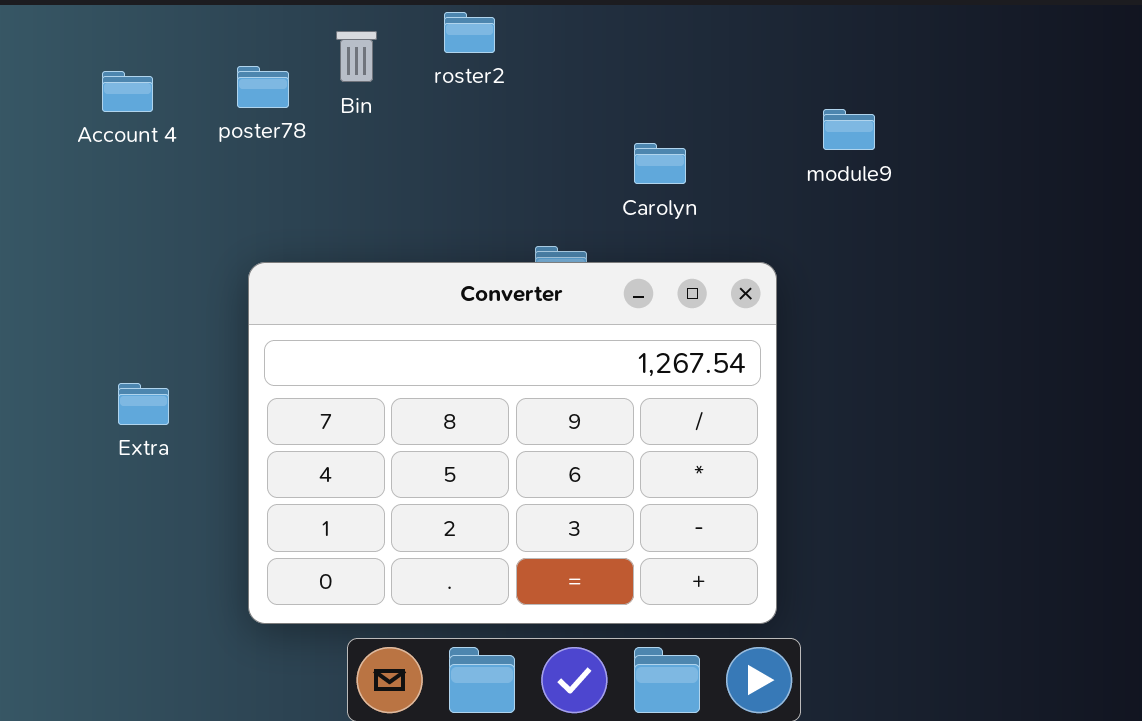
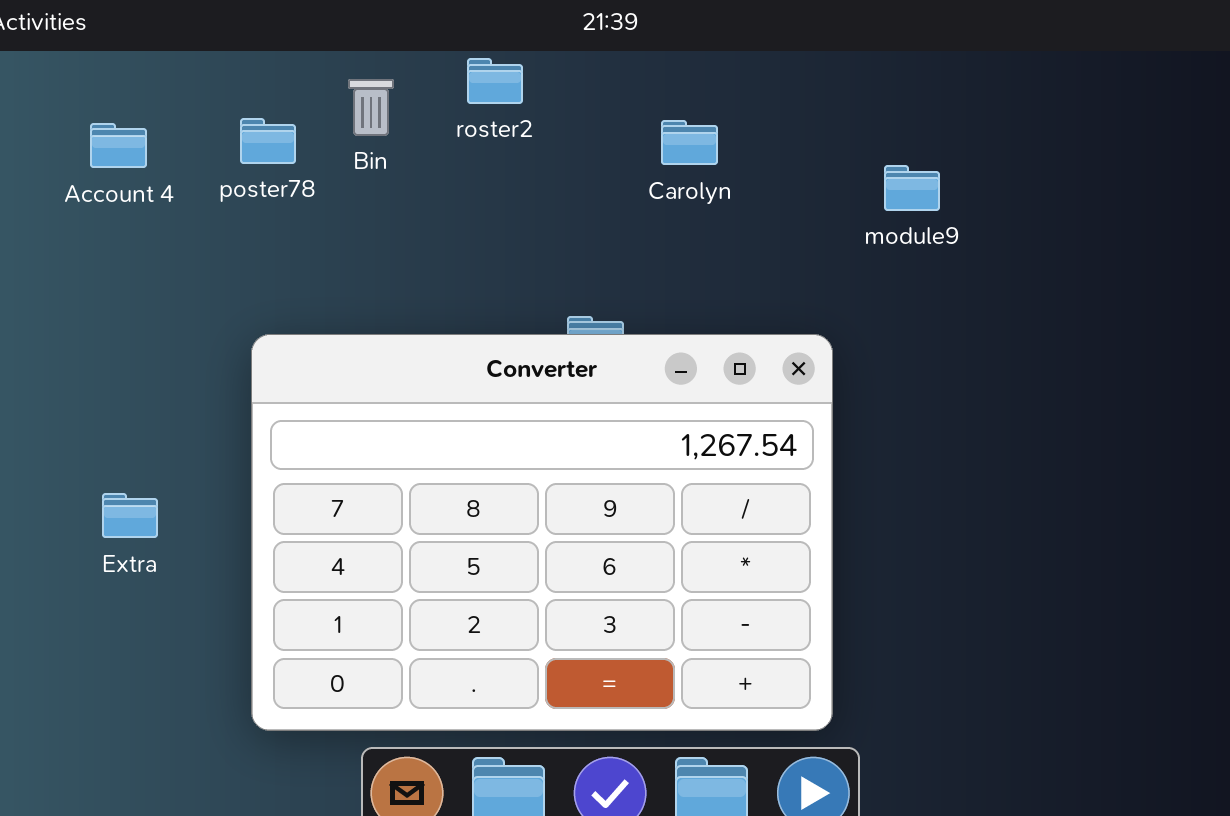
Carolyn: [634,143,686,184] -> [661,120,718,165], moved
Extra: [118,383,169,425] -> [102,493,158,538], moved

